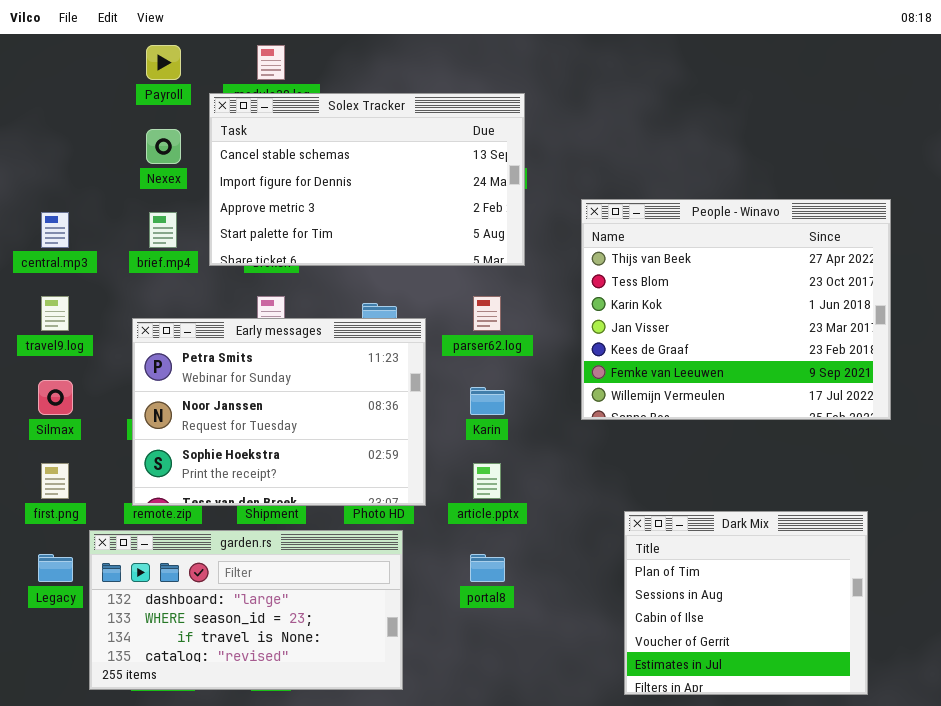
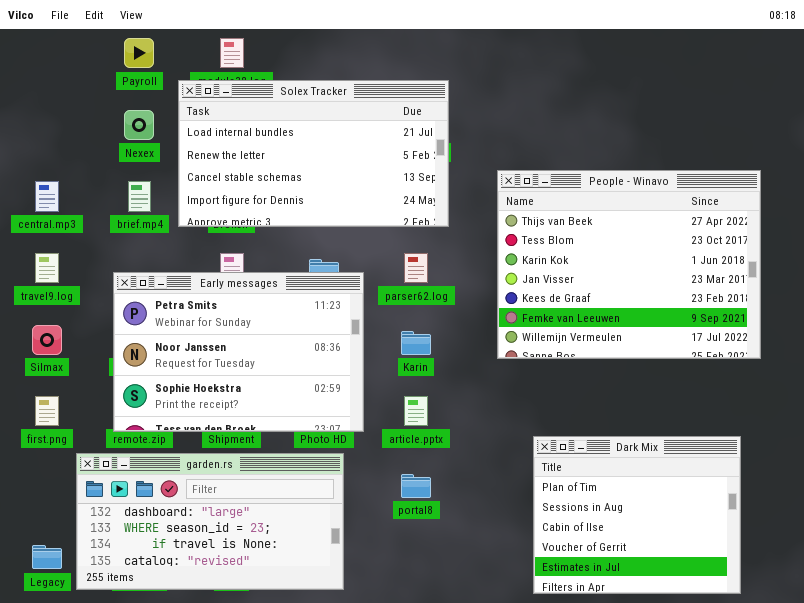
Solex Tracker: [209,93,525,266] -> [178,80,449,227], scrolled up 2 rows
Legacy: [38,554,73,582] -> [32,545,62,569], moved

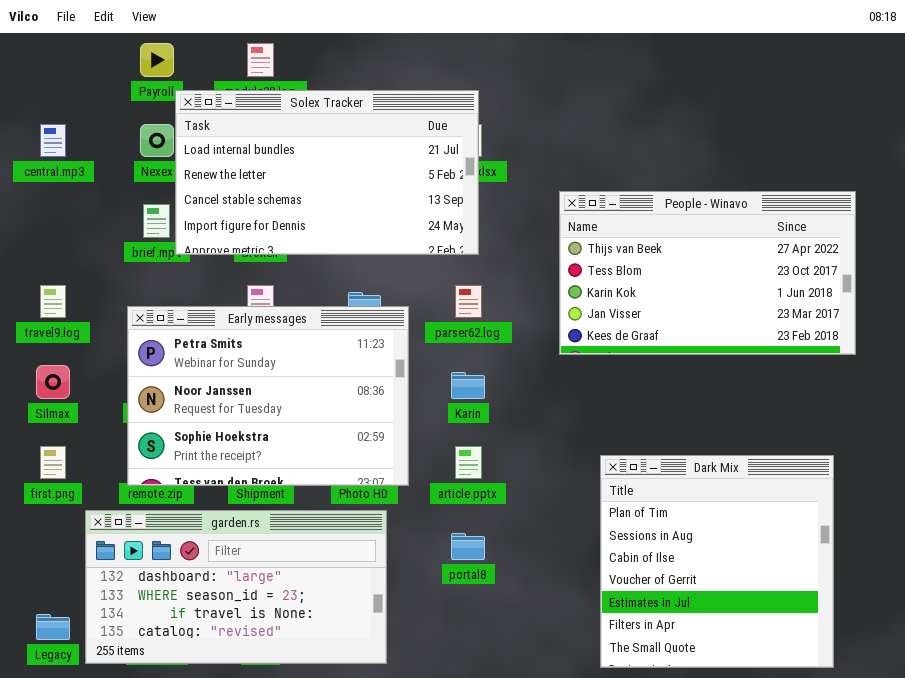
Solex Tracker: [178,80,449,227] -> [175,90,479,255], moved
People - Winavo: [497,170,761,359] -> [559,191,856,355], resized
central.mp3: [35,181,59,212] -> [40,124,66,157], moved
Dark Mix: [533,436,741,594] -> [600,455,834,668], resized

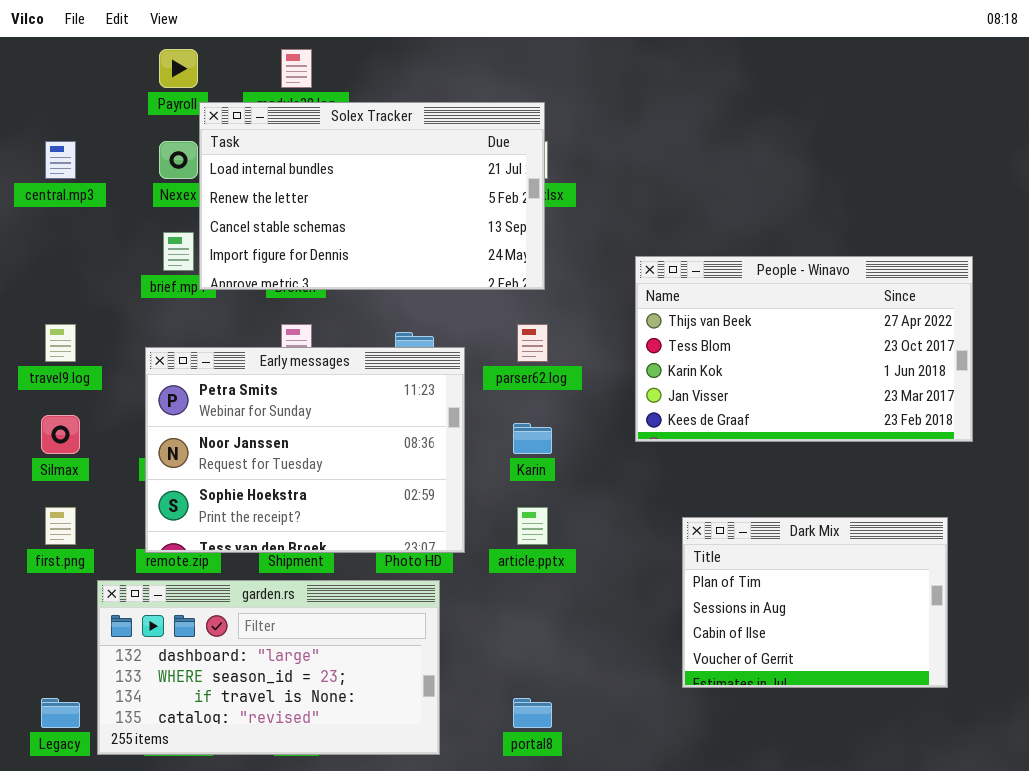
People - Winavo: [559,191,856,355] -> [635,256,973,442], moved
Dark Mix: [600,455,834,668] -> [682,517,948,688], resized
portal8: [451,533,485,560] -> [513,698,552,728], moved

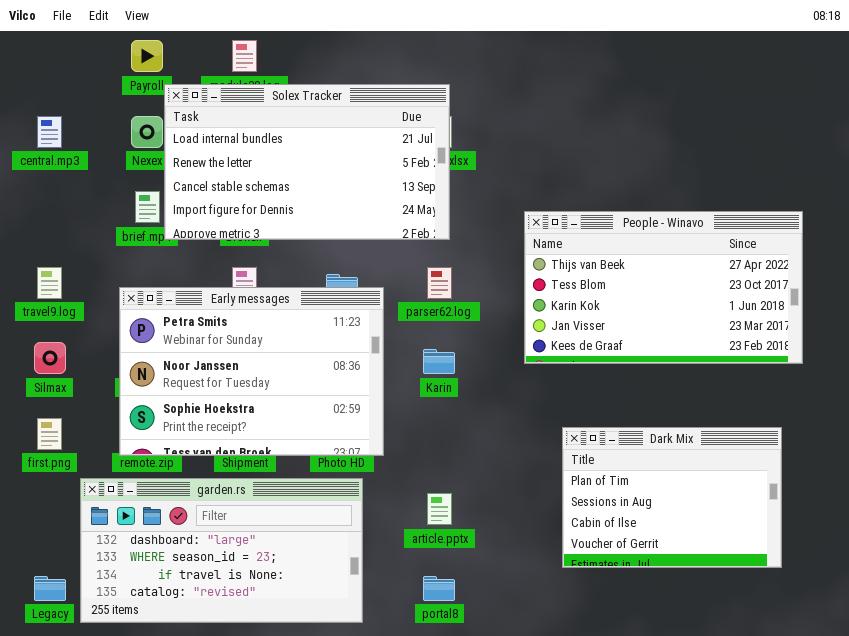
article.pptx: [517,507,548,545] -> [427,493,452,525], moved

